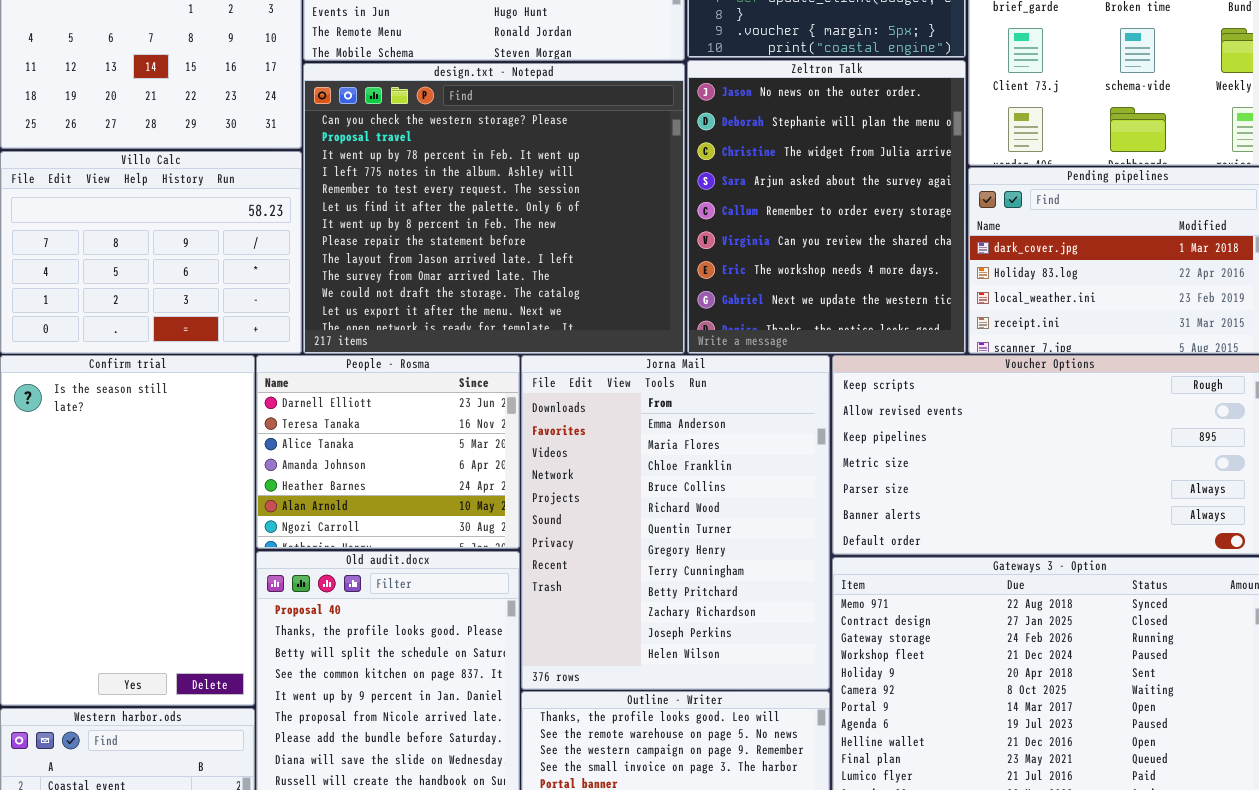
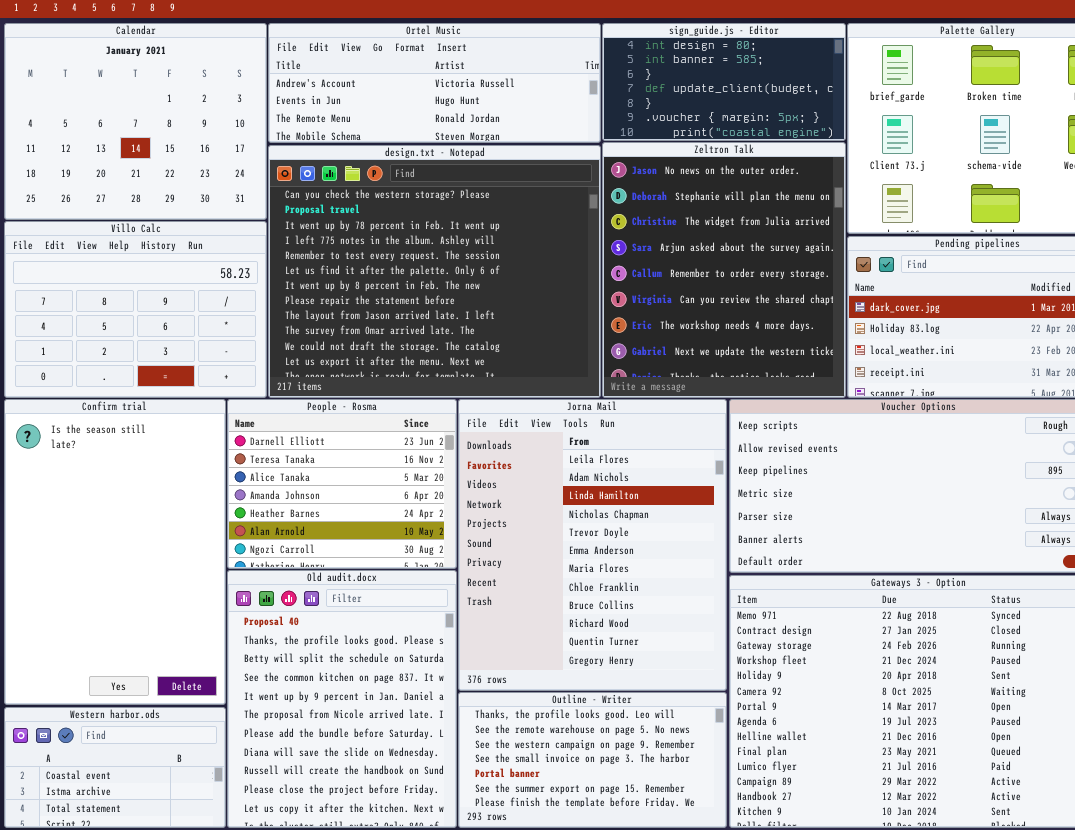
Jorna Mail: [521,355,830,690] -> [458,399,727,691], scrolled up 5 rows

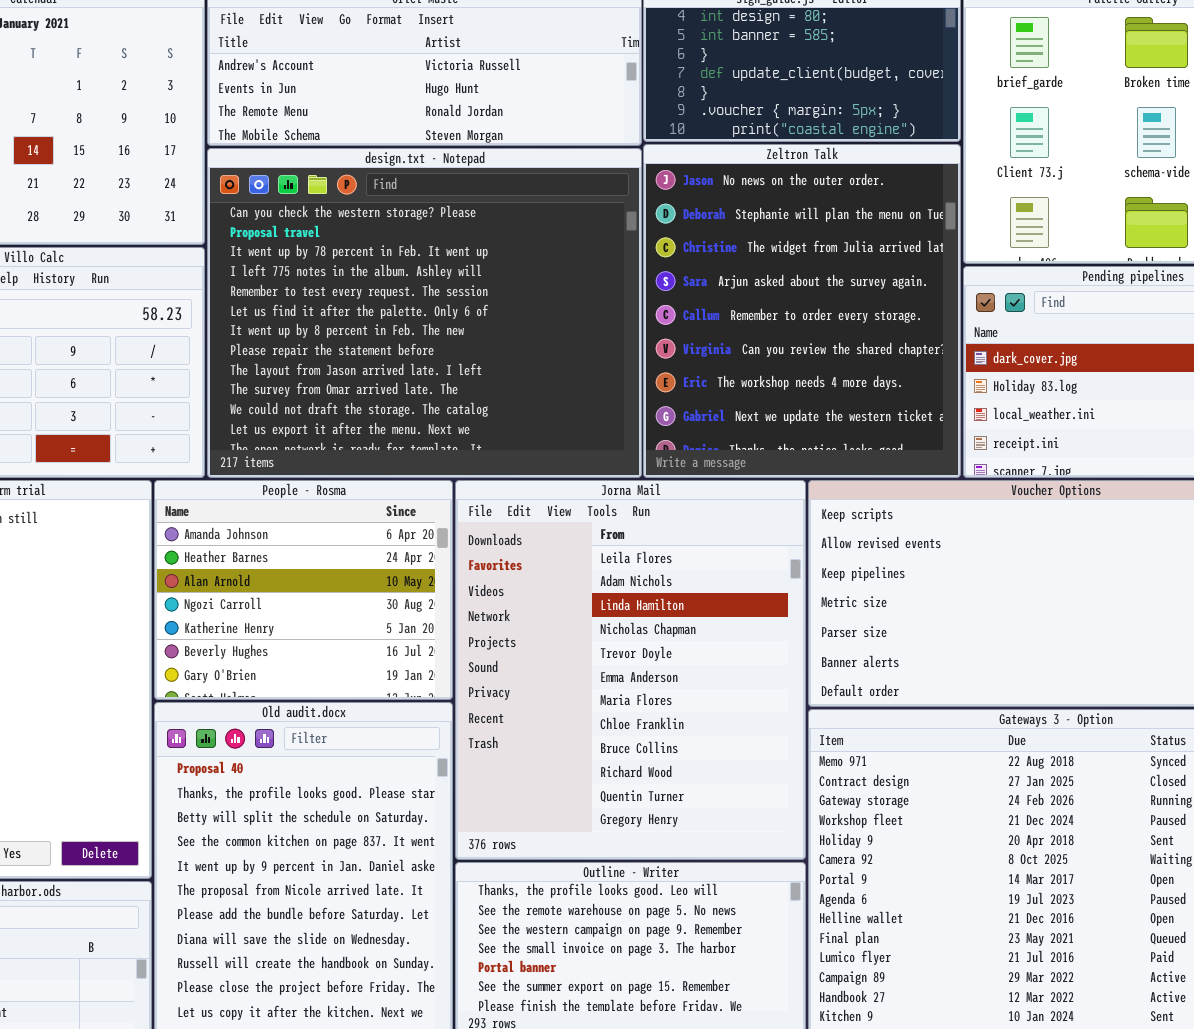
People - Rosma: [227,399,457,569] -> [154,480,453,700], scrolled down 3 rows

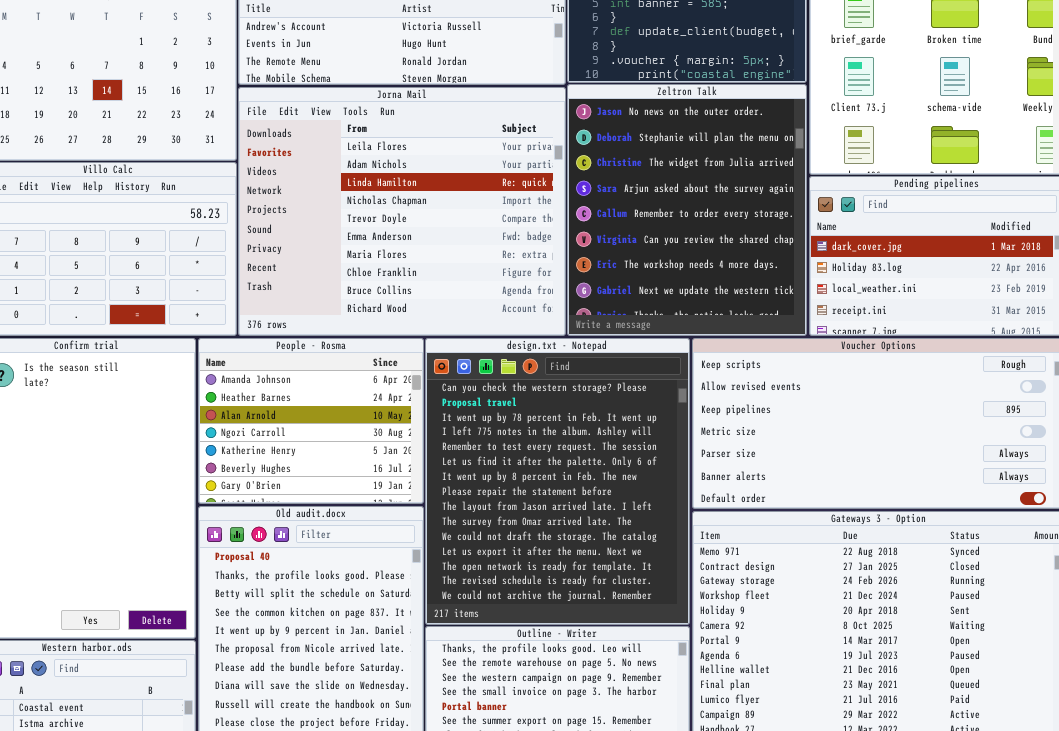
design.txt - Notepad: [207,148,642,478] -> [425,338,690,625], moved, resized
Jorna Mail: [455,480,806,860] -> [238,87,566,336], moved, resized

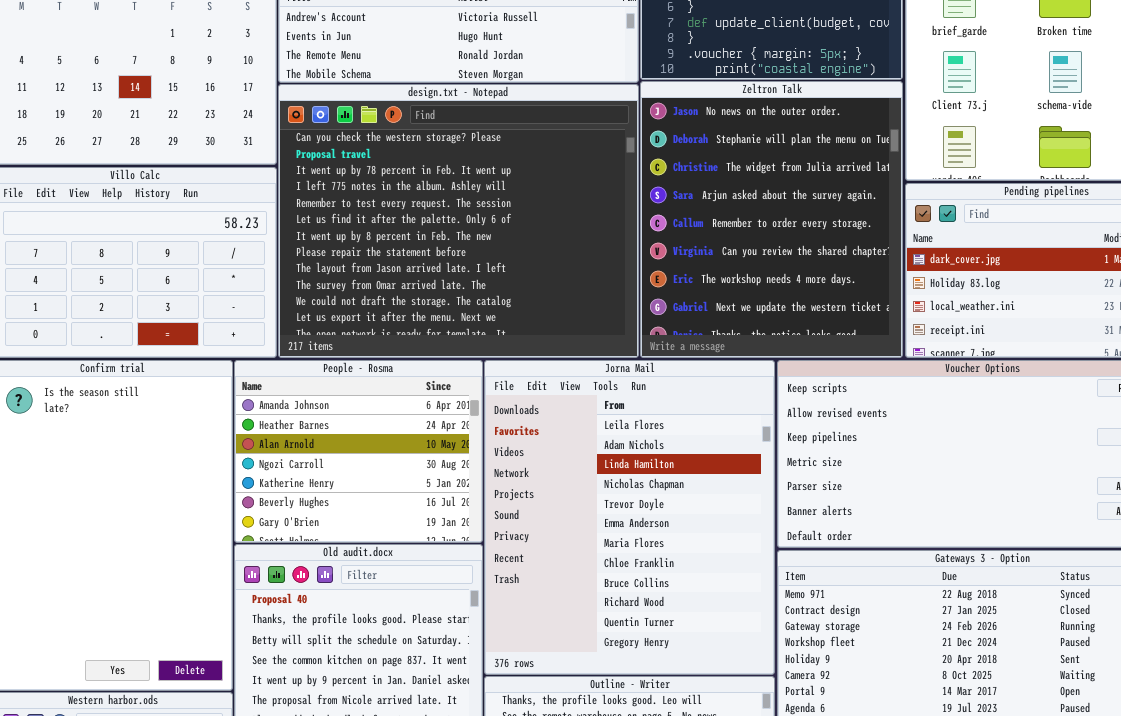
Jorna Mail: [238,87,566,336] -> [484,360,775,675], moved, resized
design.txt - Notepad: [425,338,690,625] -> [278,84,639,358], moved, resized

